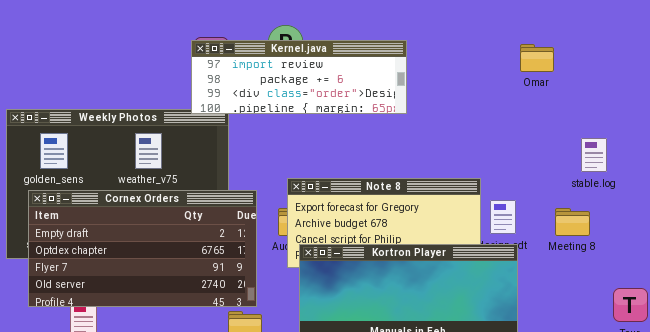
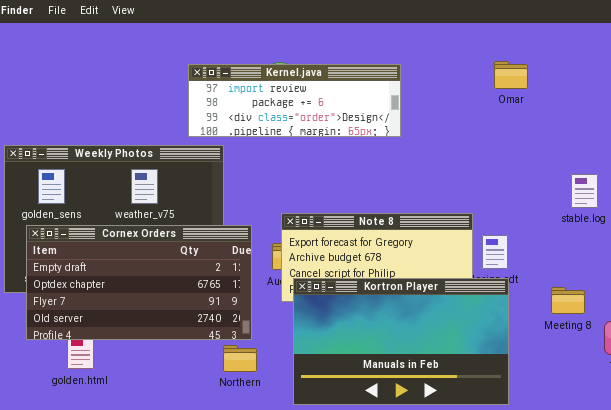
Kernel.java: [191,40,407,114] -> [188,64,401,137], moved
Omar: [520,44,554,72] -> [494,61,528,89], moved
Meeting 8: [555,208,590,236] -> [551,287,585,314], moved

